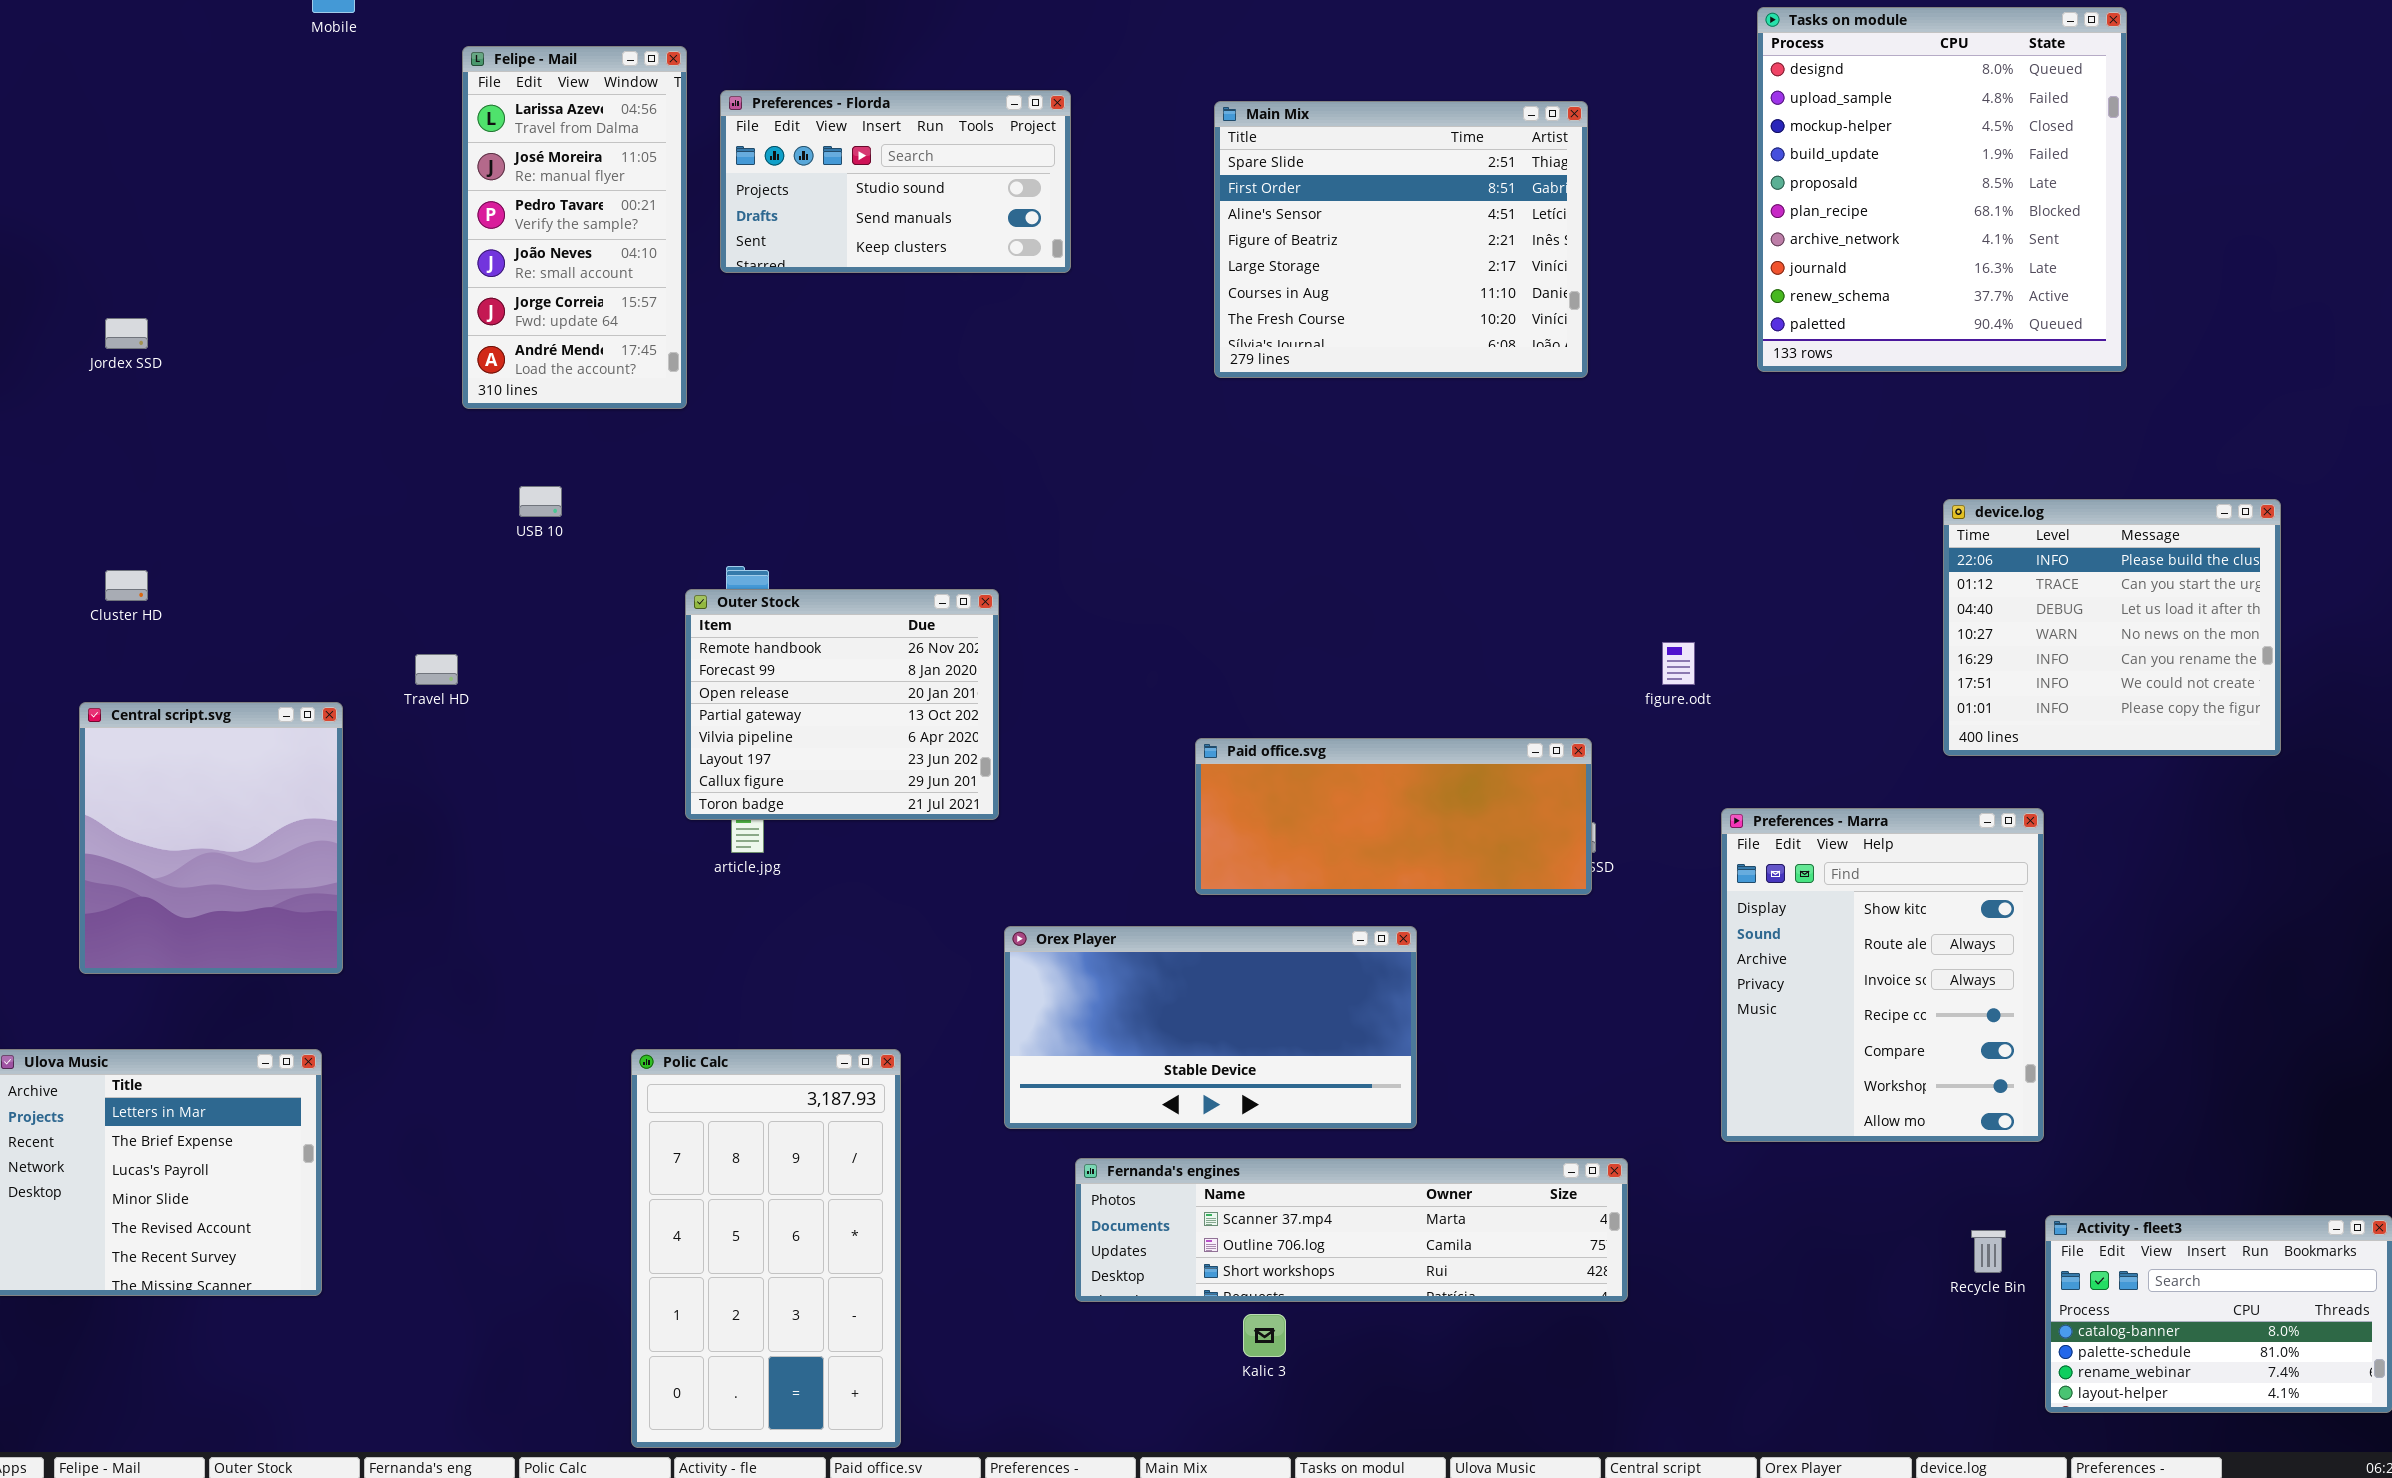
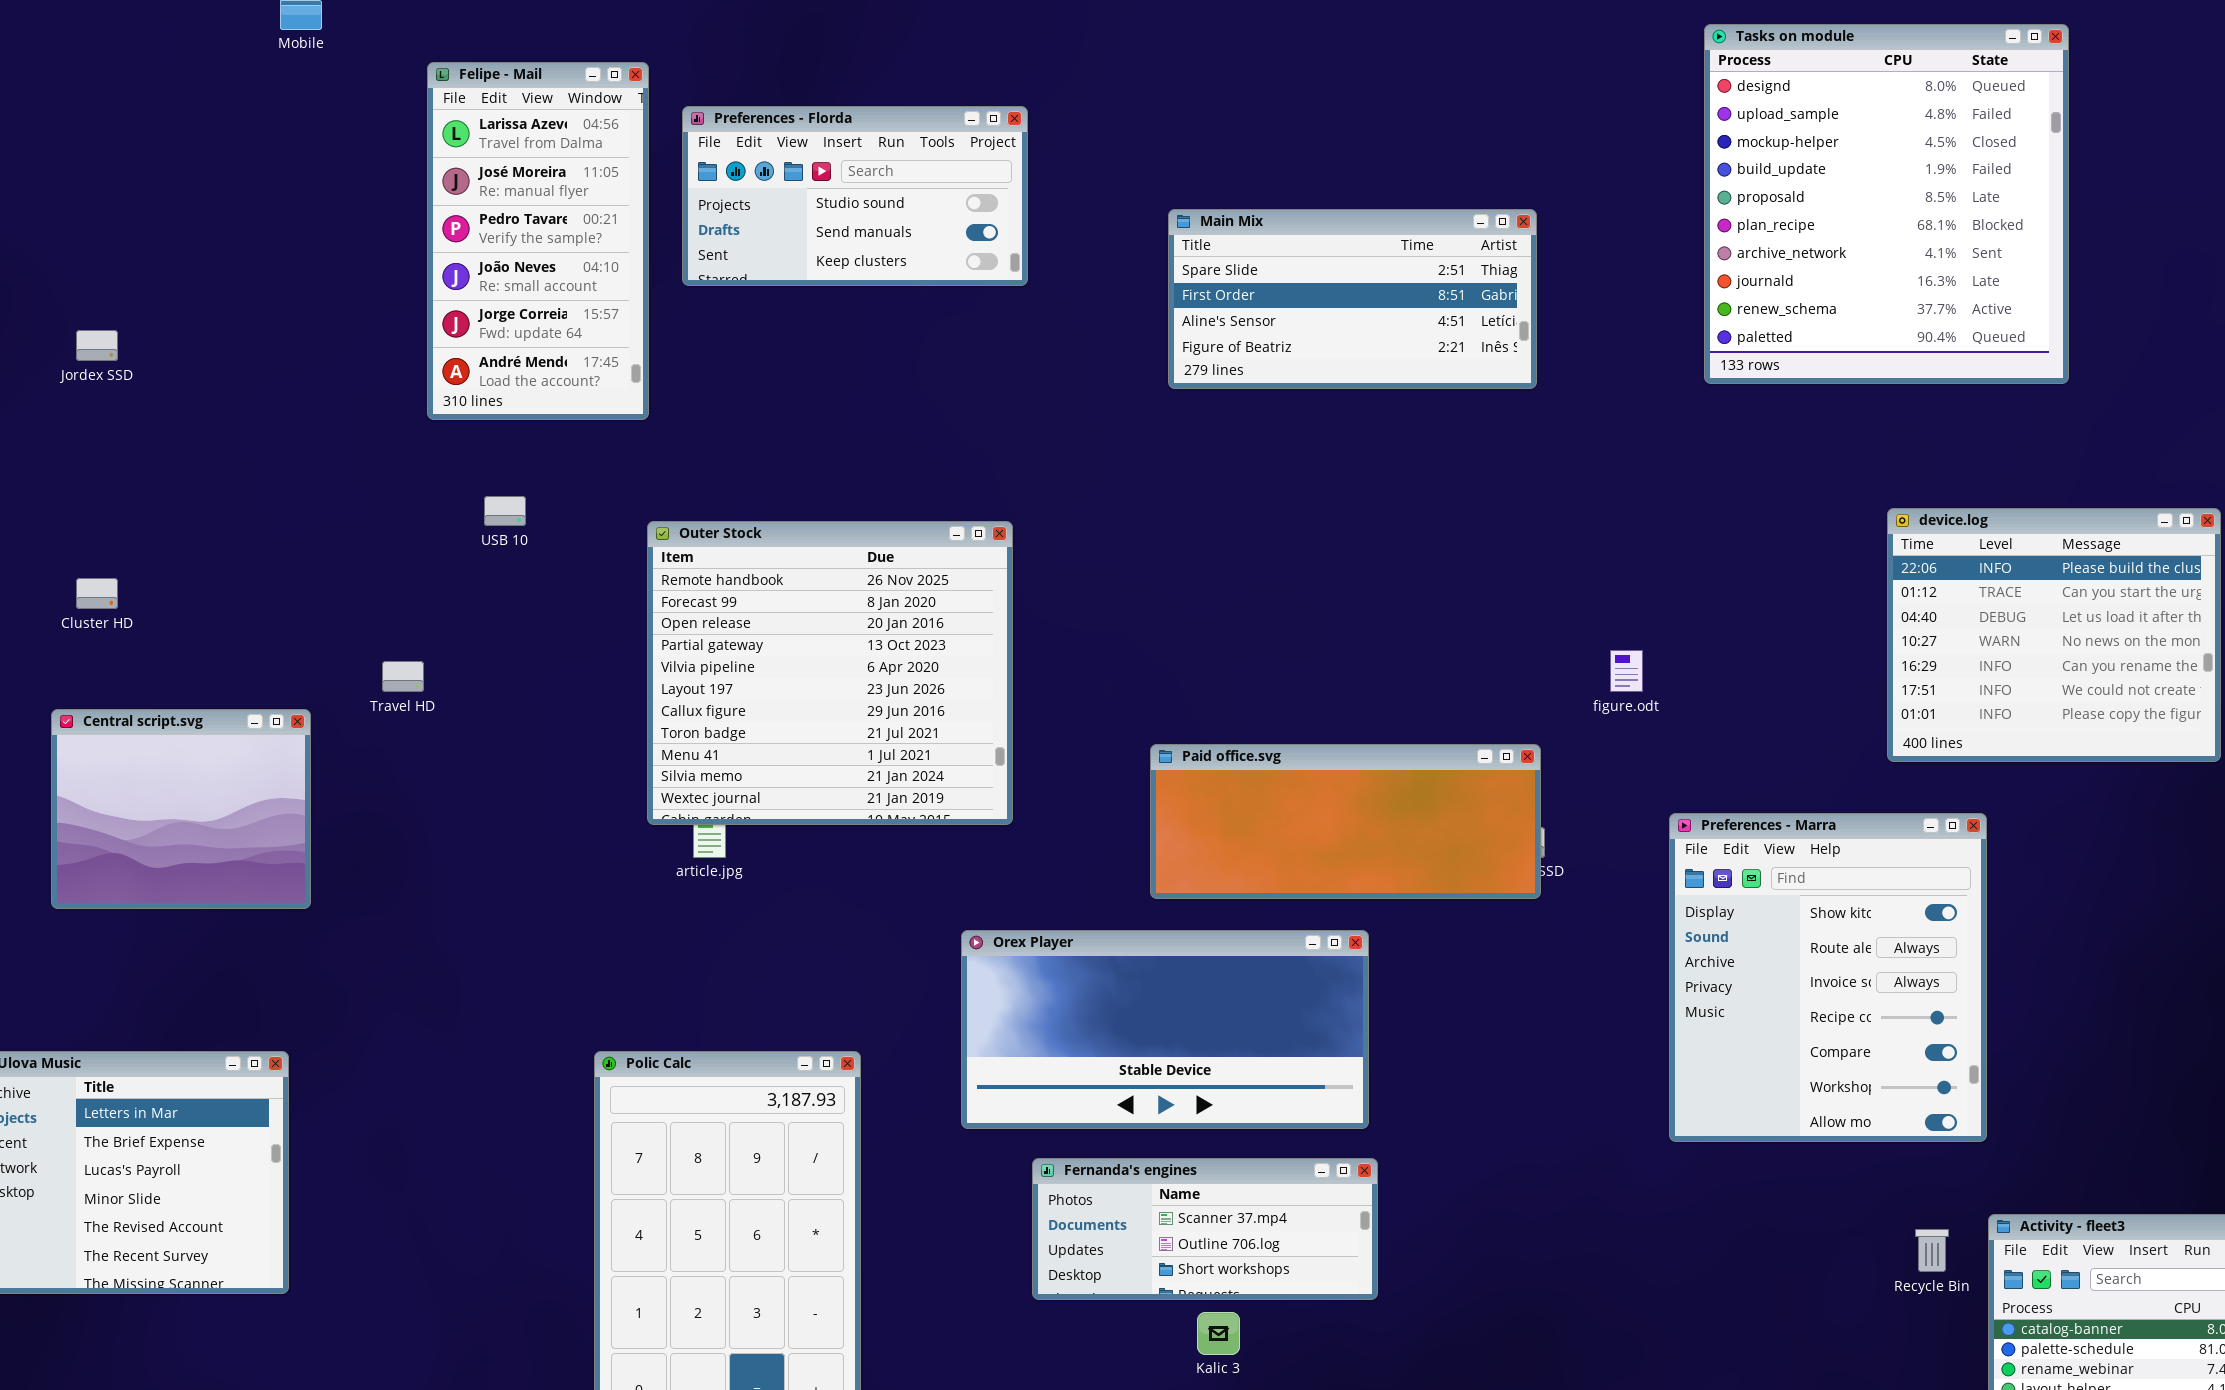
Main Mix: [1214,101,1588,378] -> [1168,209,1537,389], resized
Outer Stock: [685,589,999,820] -> [647,521,1013,825], resized
Central script.svg: [79,702,343,974] -> [51,709,311,909], resized
Fernanda's engines: [1075,1158,1628,1302] -> [1032,1158,1378,1300], resized

